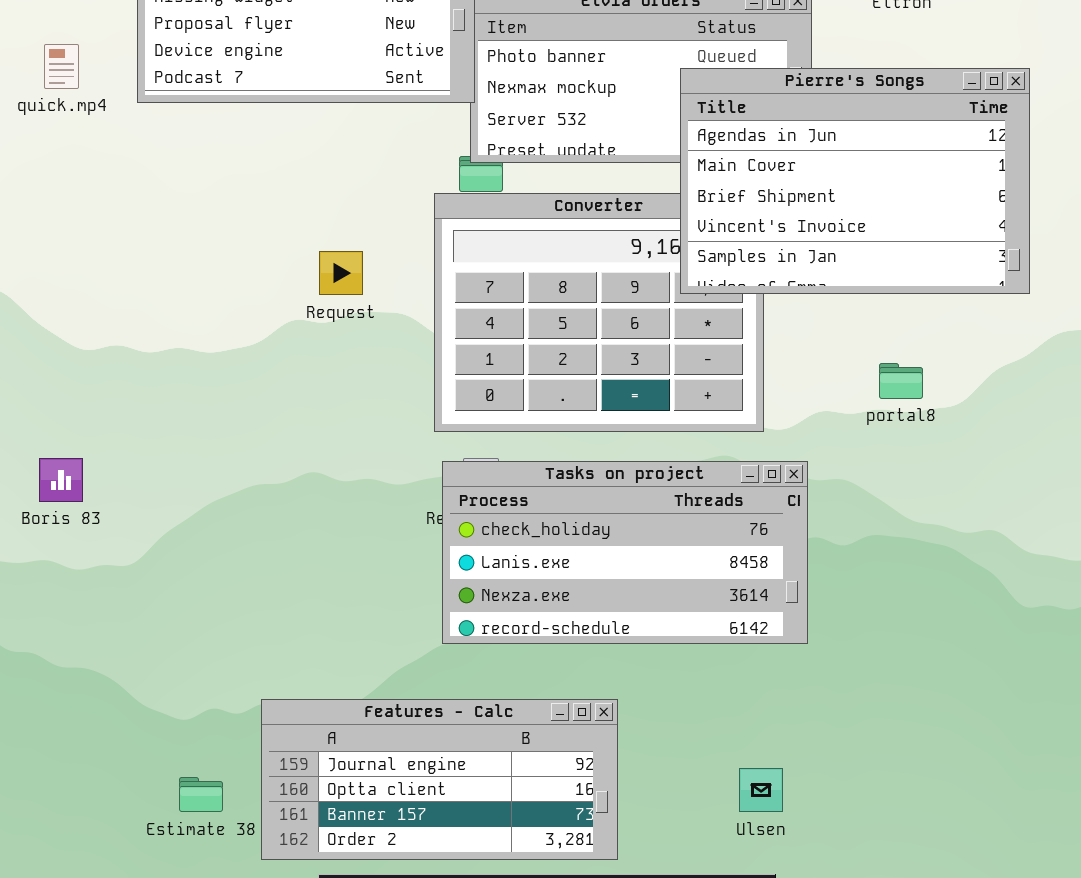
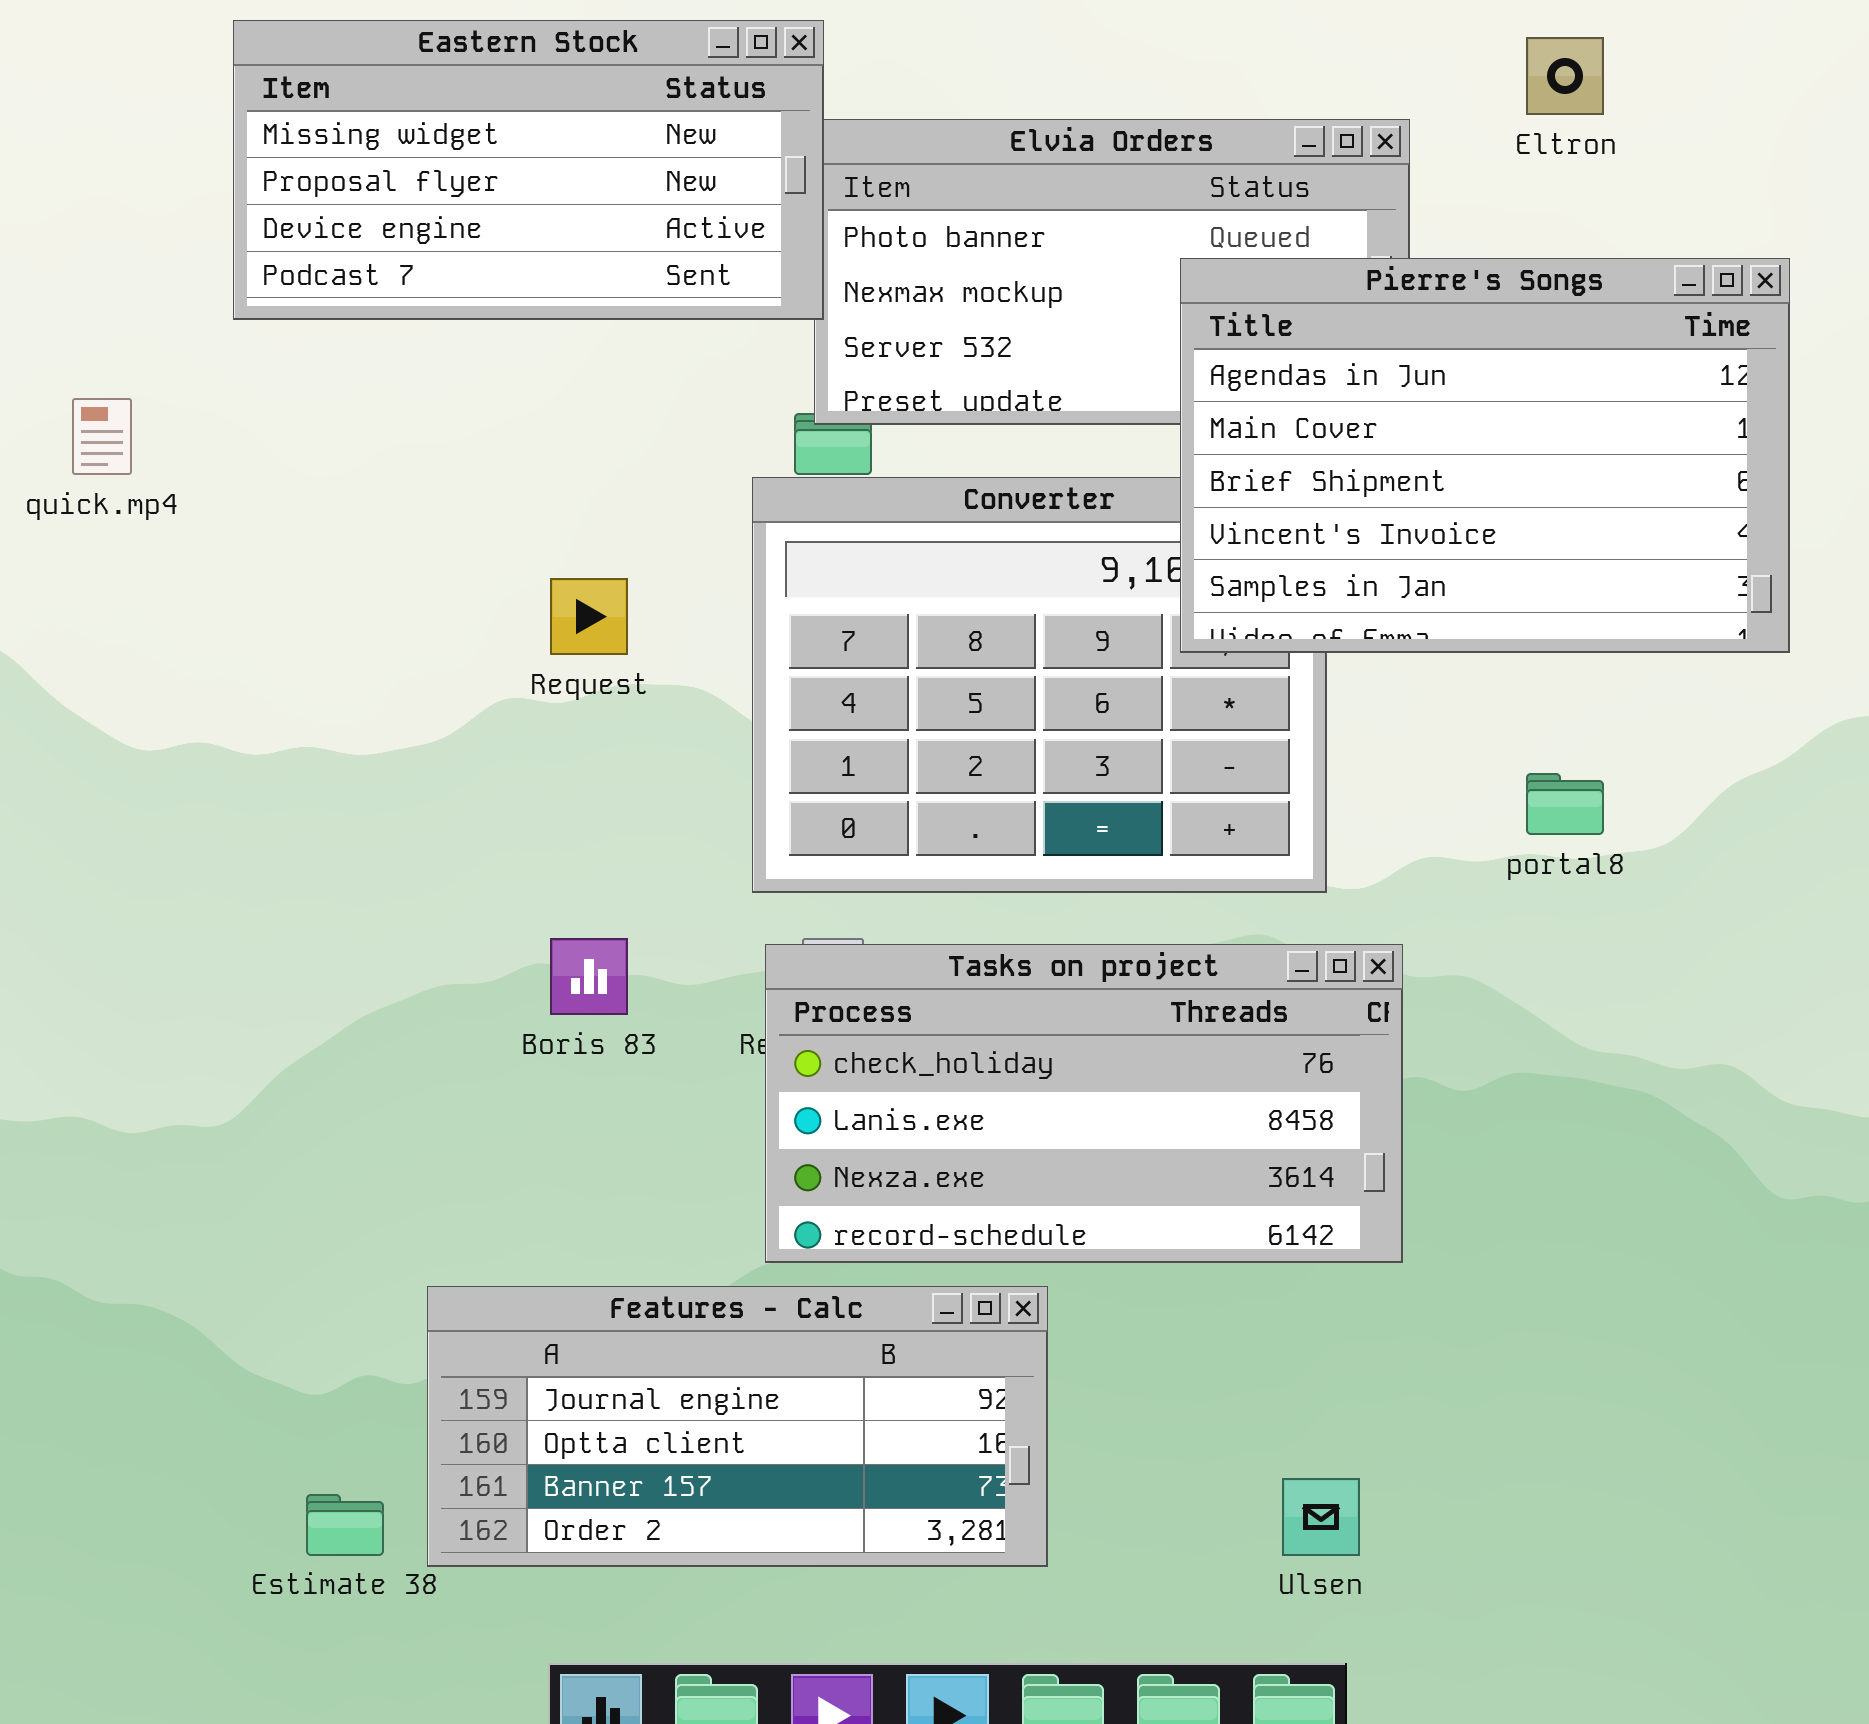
quick.mp4: [44,44,79,89] -> [72,398,132,475], moved
Boris 83: [39,458,83,502] -> [550,938,628,1015], moved
Features - Calc: [261,699,618,860] -> [427,1286,1048,1567], moved

